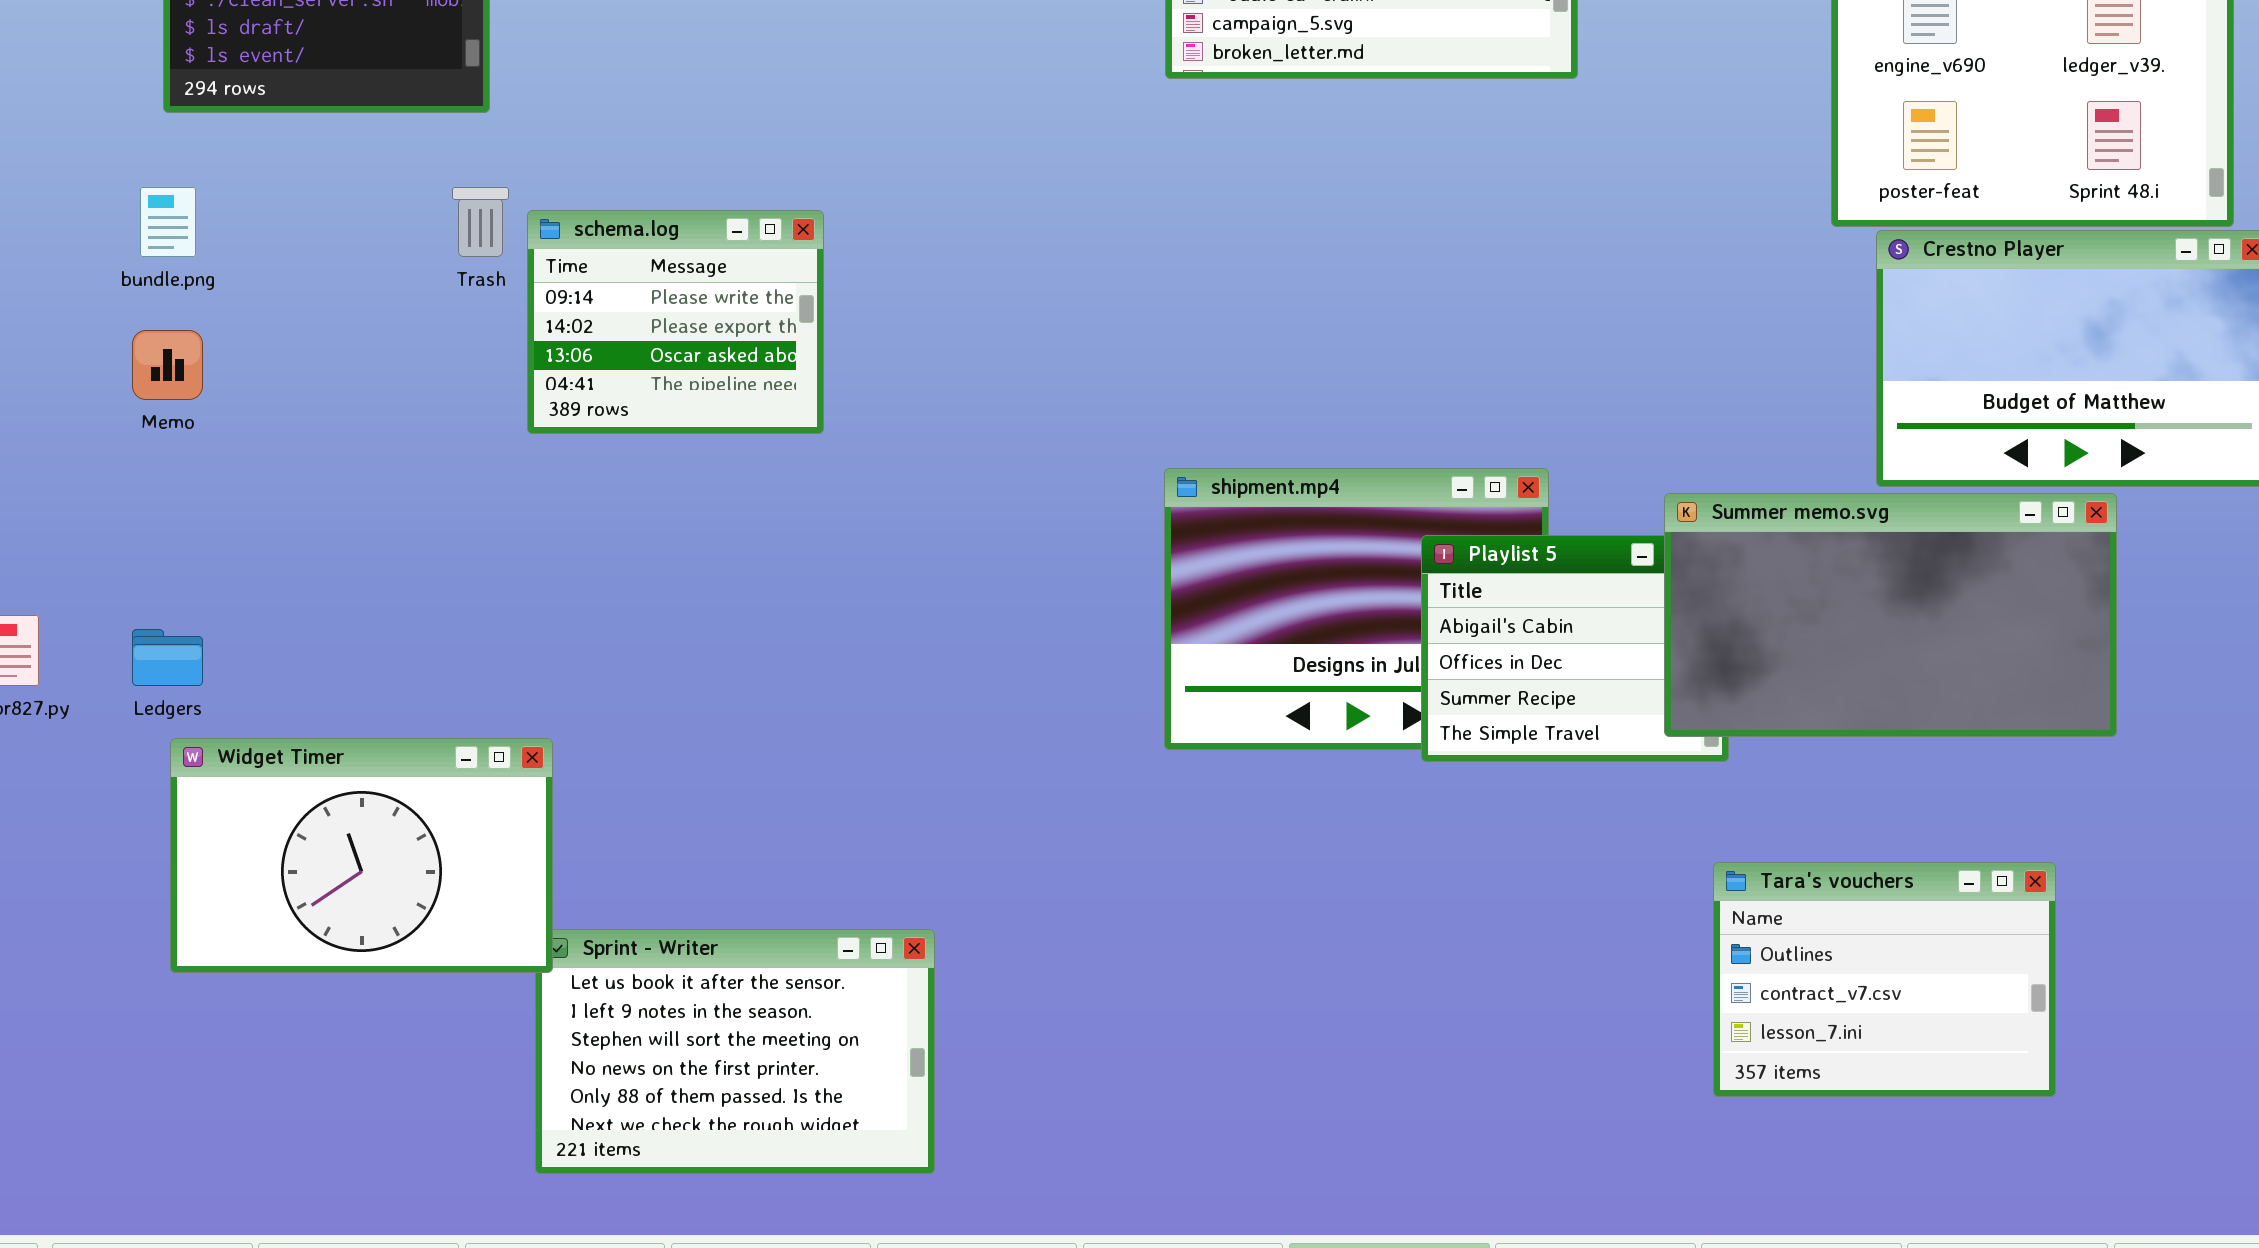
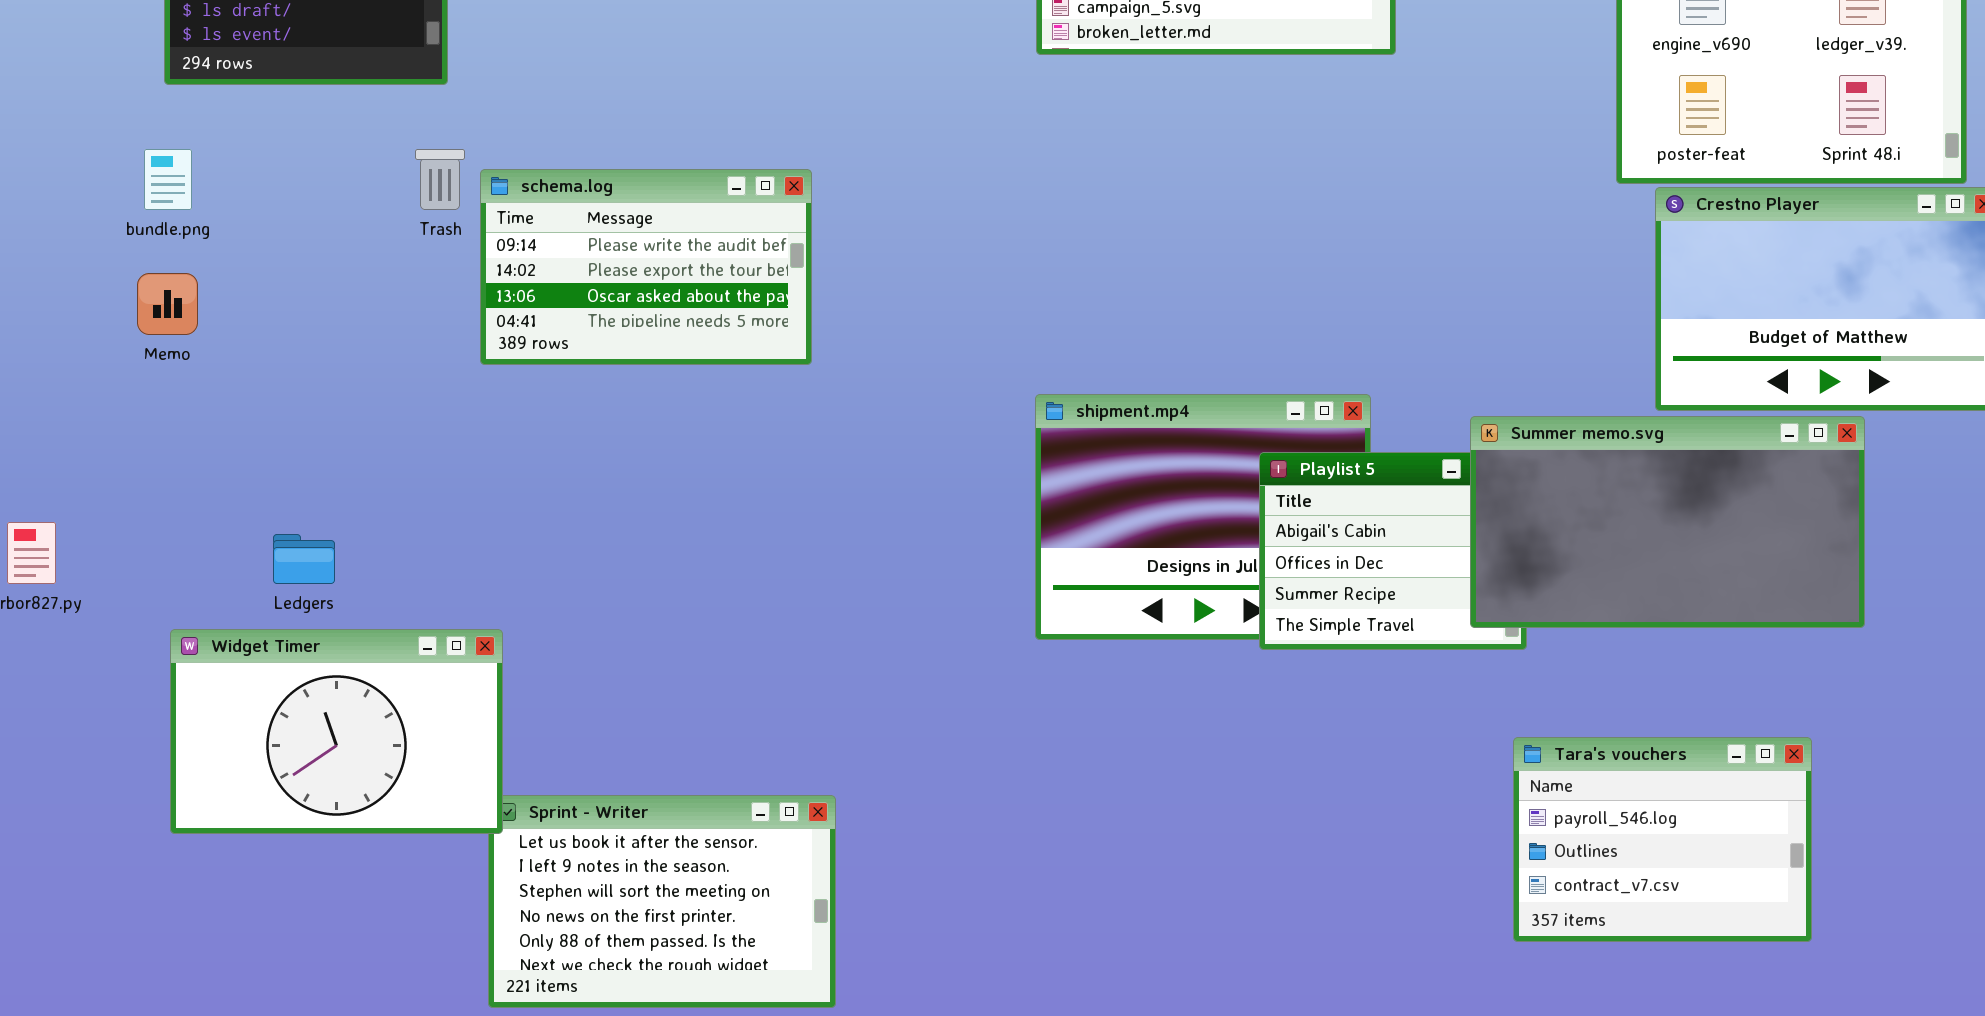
schema.log: [527,210,824,434] -> [480,169,812,365], resized
Ledgers: [132,629,203,686] -> [273,534,335,584], moved
Tara's vouchers: [1713,862,2056,1097] -> [1513,737,1812,942], scrolled up 1 row

